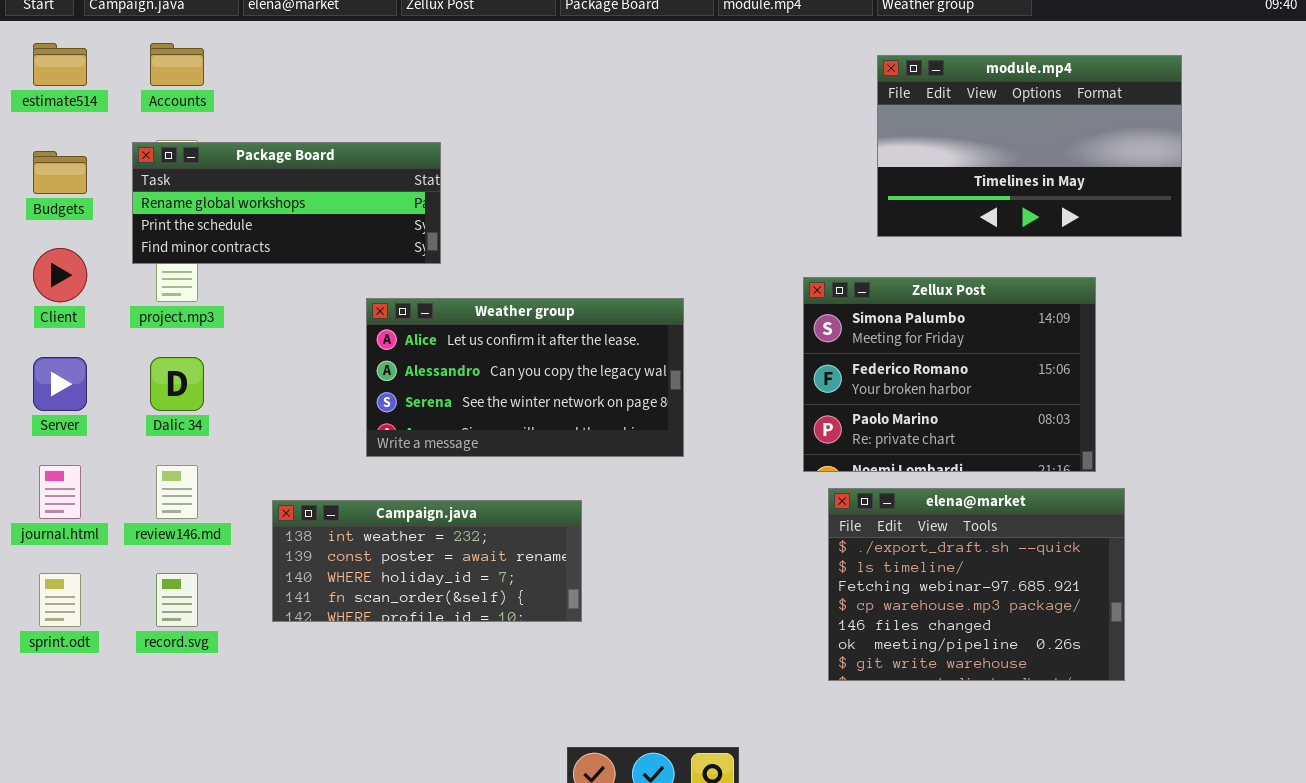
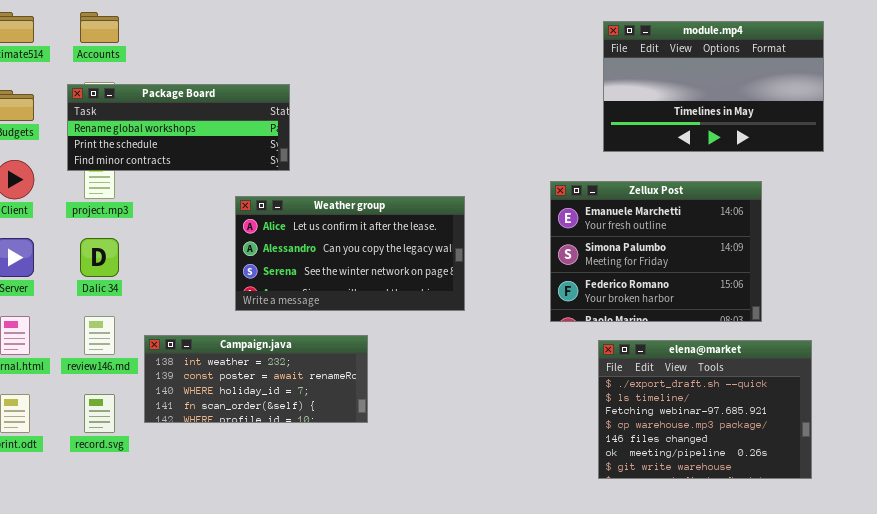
Zellux Post: [803,277,1096,472] -> [550,181,762,322], scrolled up 1 row
elena@market: [828,488,1125,681] -> [598,340,812,479], moved
Campaign.java: [272,500,582,622] -> [144,335,368,423], moved

